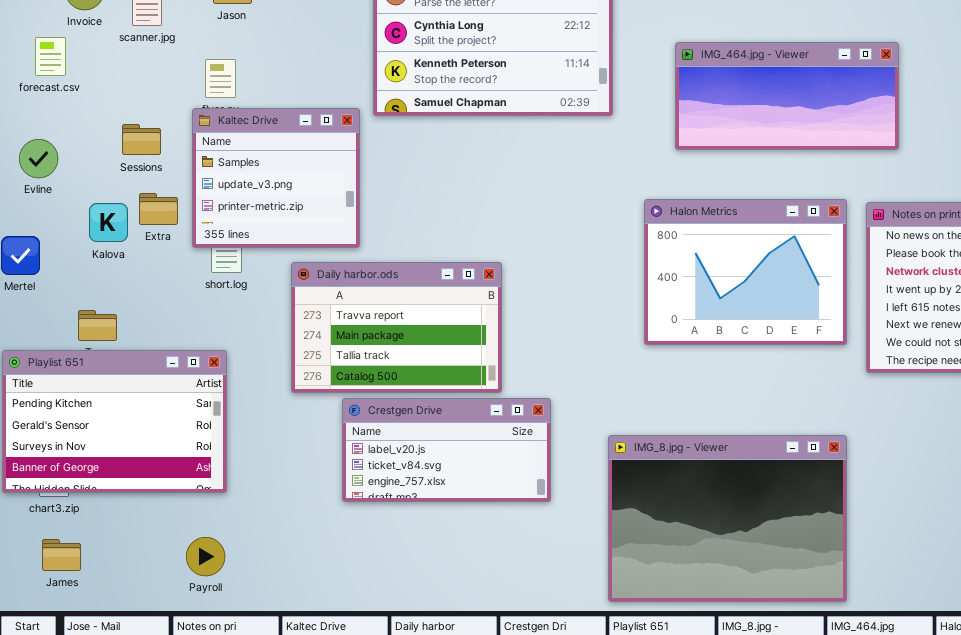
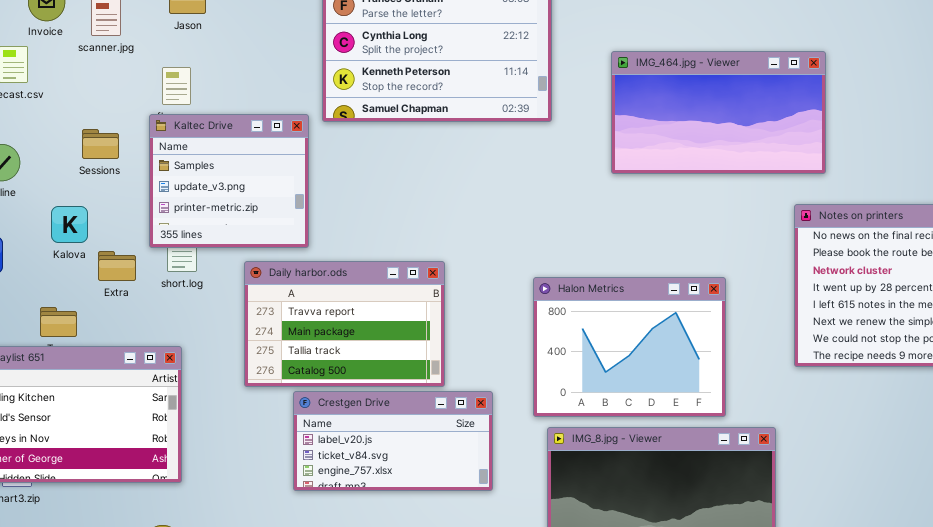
IMG_464.jpg - Viewer: [675,42,899,150] -> [611,51,826,174], resized
Extra: [139,193,178,225] -> [98,251,136,281], moved
Halon Metrics: [644,199,847,345] -> [533,277,726,417], moved

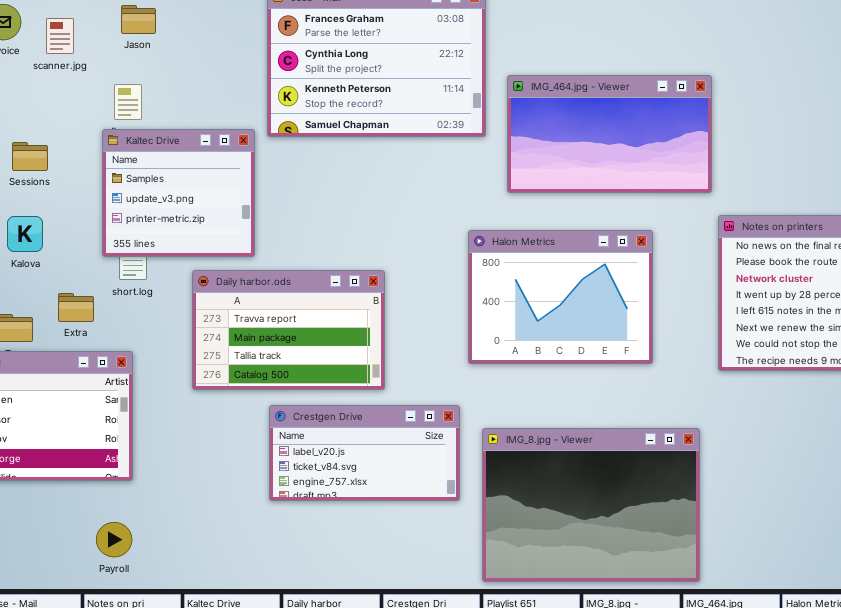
IMG_464.jpg - Viewer: [611,51,826,174] -> [507,75,712,193], moved
Sessions: [82,129,119,159] -> [12,142,48,171], moved
Extra: [98,251,136,281] -> [58,293,94,322], moved
Halon Metrics: [533,277,726,417] -> [468,230,653,364], moved
Crestgen Drive: [293,391,493,491] -> [269,405,460,501], moved

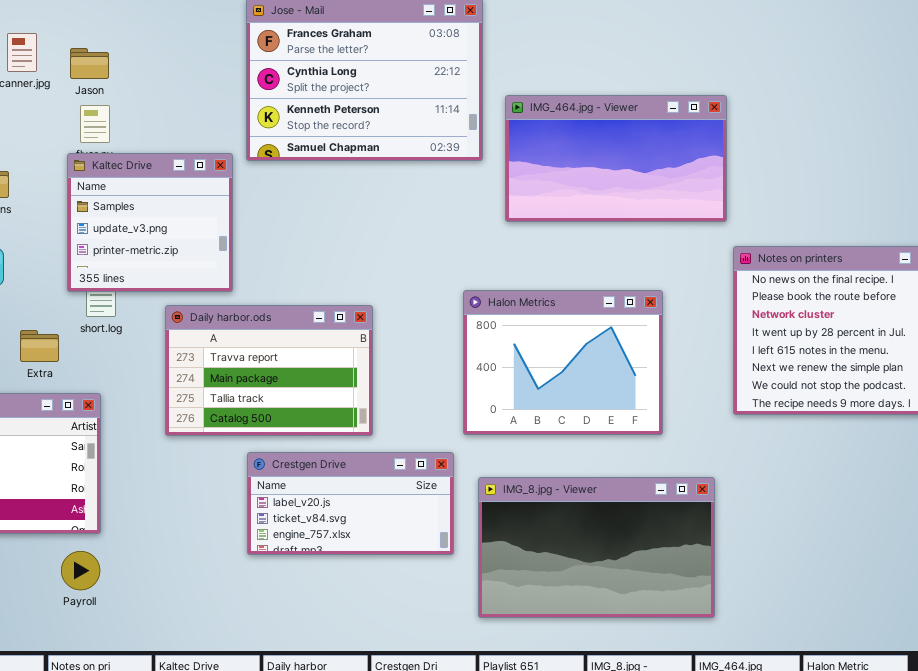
Jason: [121,5,156,34] -> [70,48,109,79], moved
Halon Metrics: [468,230,653,364] -> [463,290,663,435], moved
IMG_8.jpg - Viewer: [482,428,700,582] -> [478,477,715,618], resized
Payroll: [96,522,132,557] -> [61,551,100,590], moved

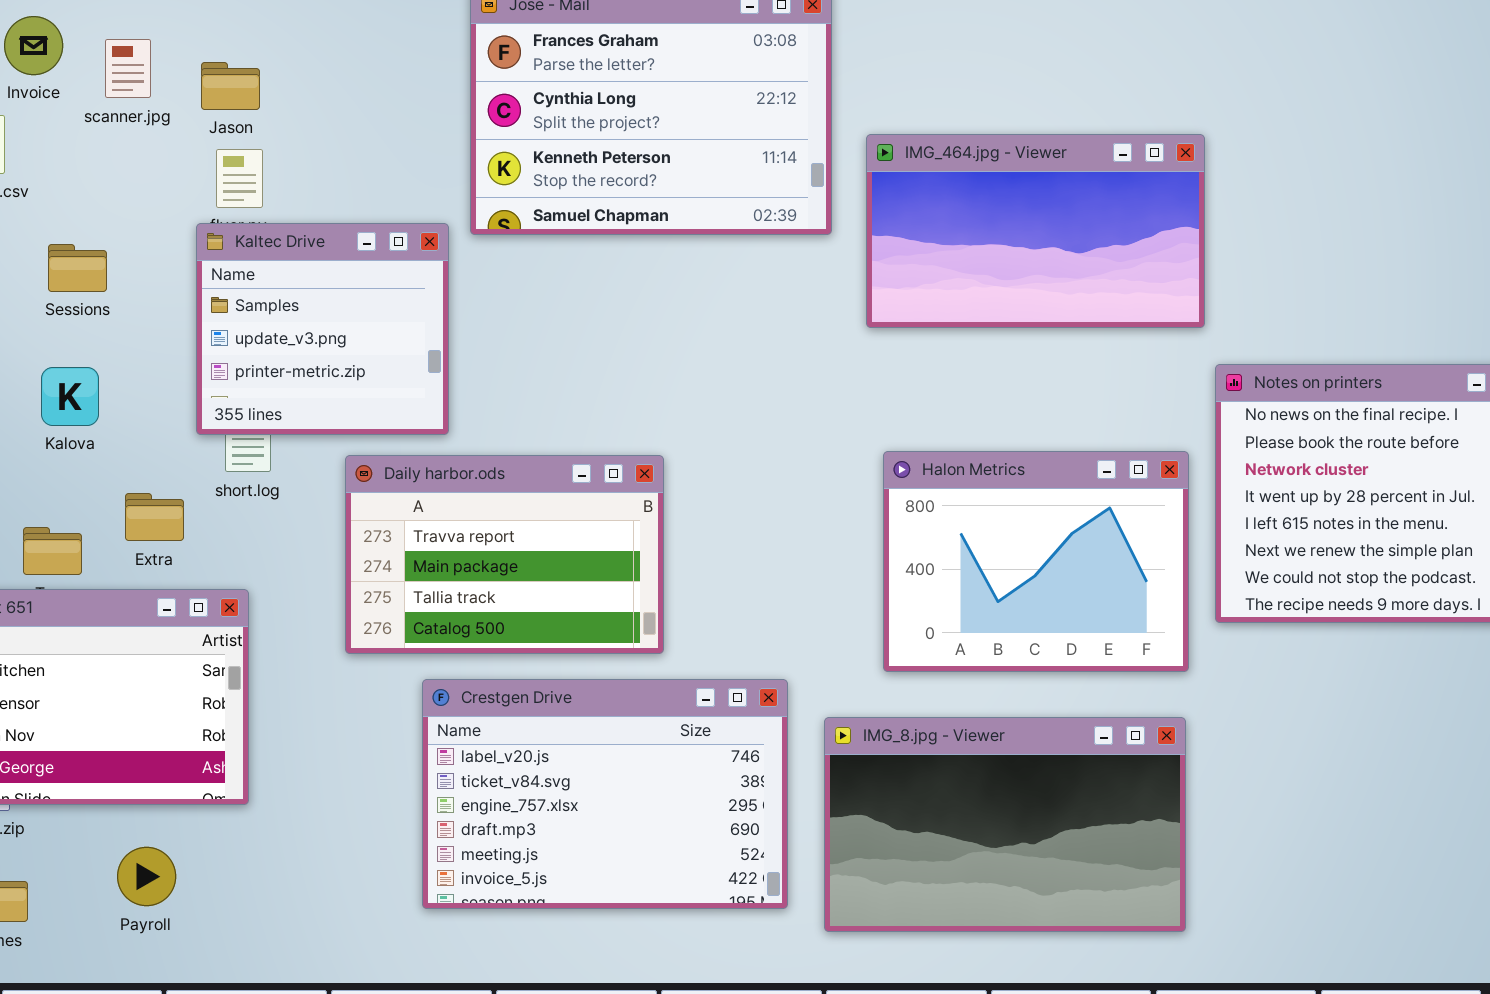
Halon Metrics: [463,290,663,435] -> [883,451,1189,672], moved
Crestgen Drive: [247,452,454,555] -> [422,679,788,909], resized
Payroll: [61,551,100,590] -> [117,847,176,906], moved

